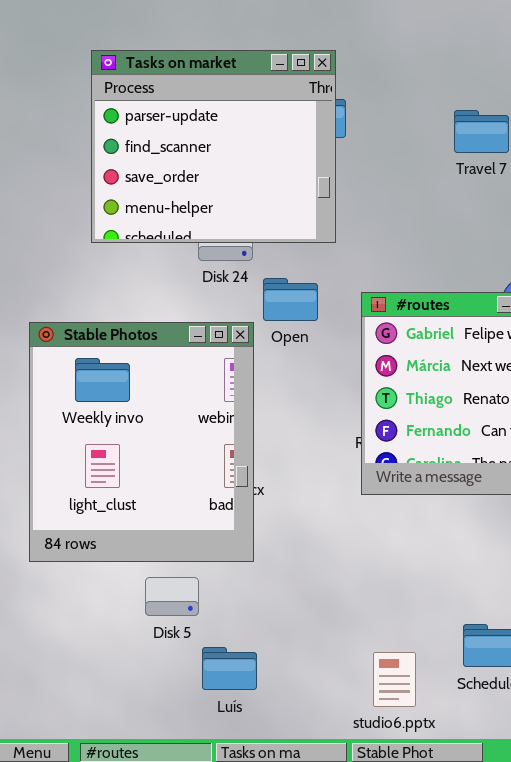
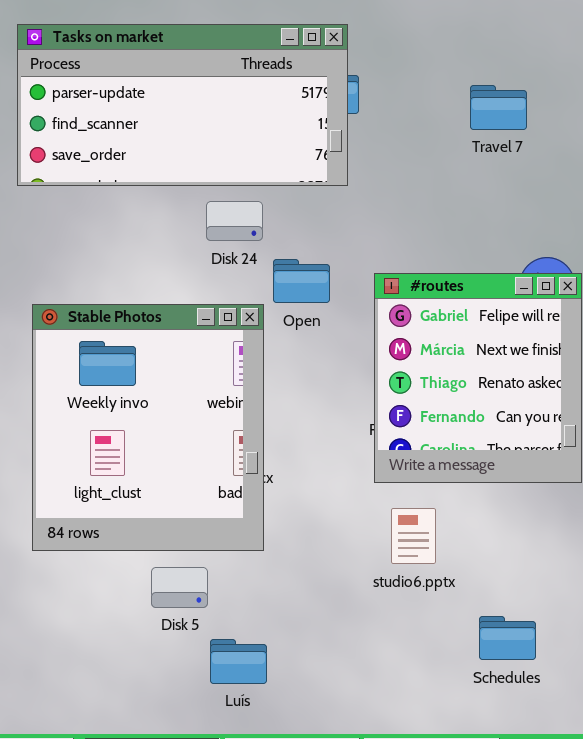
Tasks on market: [91,50,336,243] -> [17,24,348,186], resized
studio6.pptx: [373,652,416,707] -> [391,508,436,564], moved

